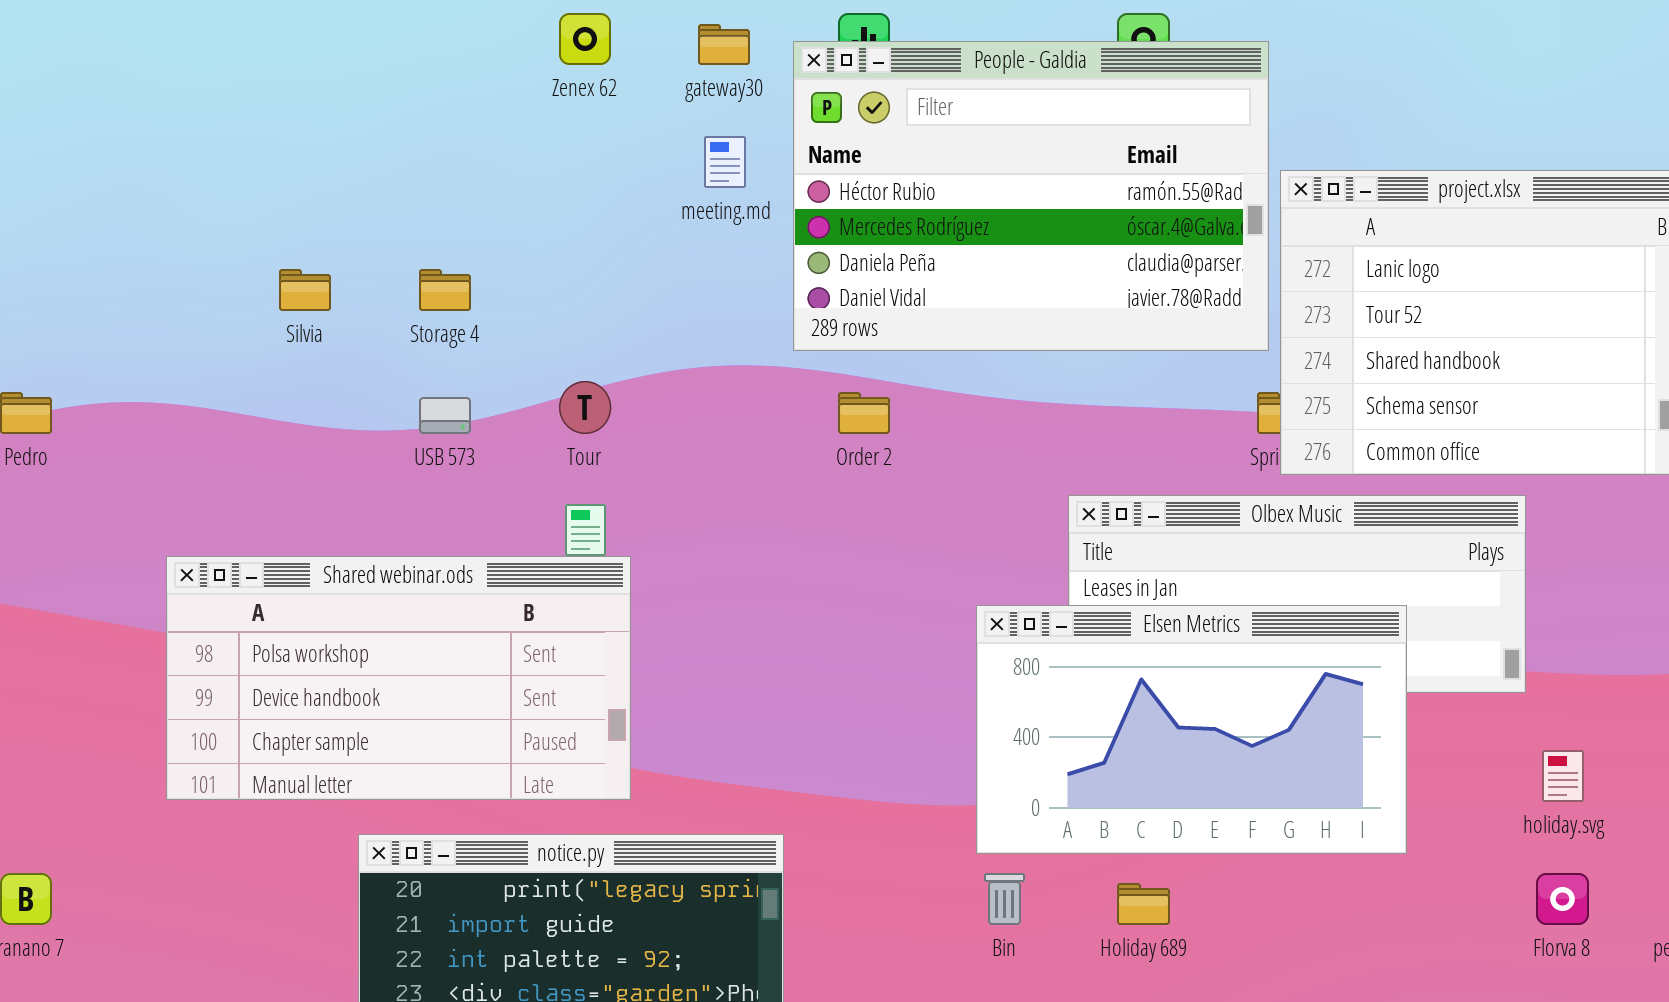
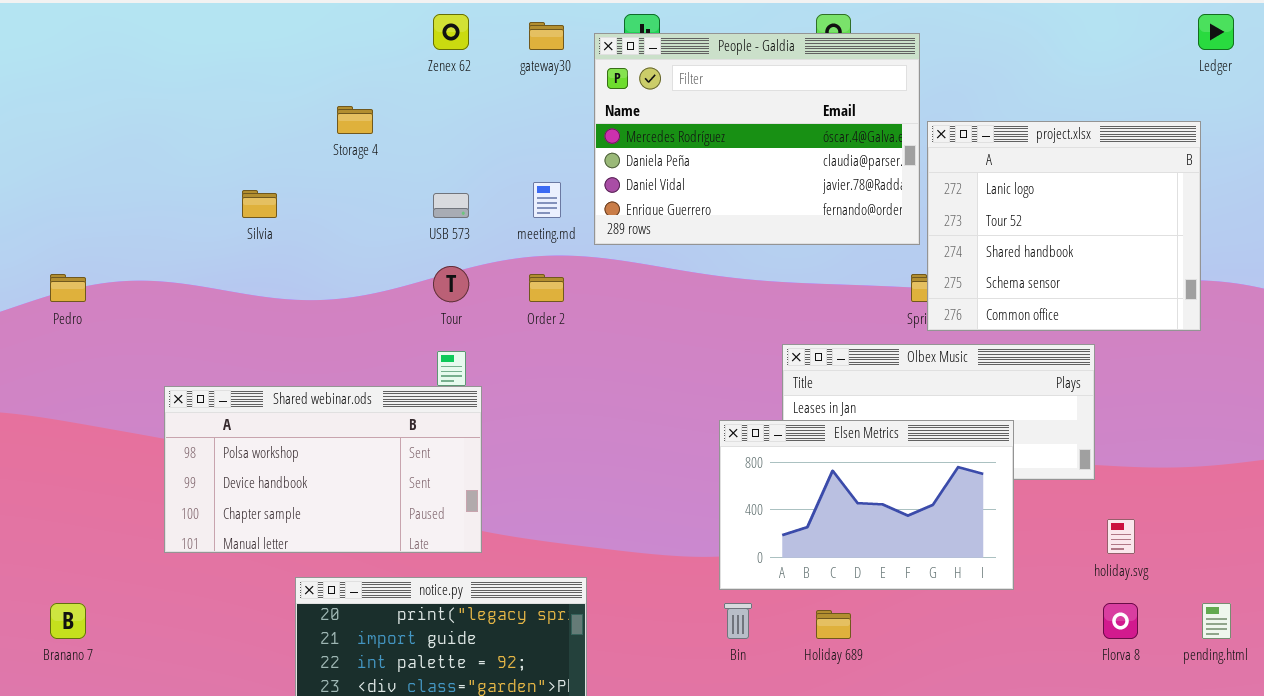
People - Galdia: [793,41,1269,351] -> [594,33,920,245], scrolled down 1 row
meeting.md: [704,136,746,188] -> [533,182,561,218], moved
Storage 4: [419,269,471,311] -> [337,106,373,134], moved
Order 2: [838,392,890,434] -> [529,274,564,302], moved
USB 573: [419,397,471,434] -> [433,193,469,218], moved

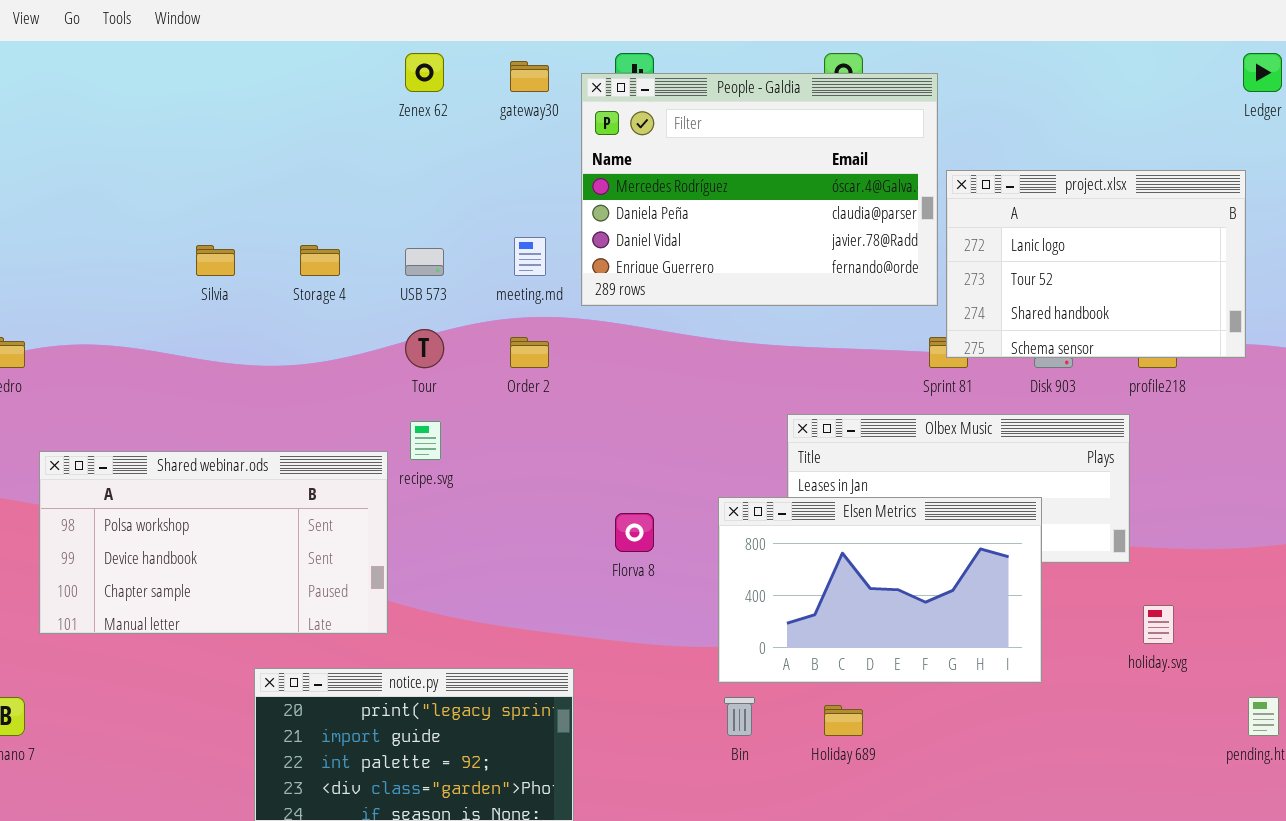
Storage 4: [337,106,373,134] -> [300,245,340,276], moved
project.xlsx: [927,121,1201,331] -> [946,170,1246,358], resized
Shared webinar.ods: [164,386,482,553] -> [39,451,388,634], moved
Florva 8: [1103,603,1138,639] -> [615,513,654,552], moved

